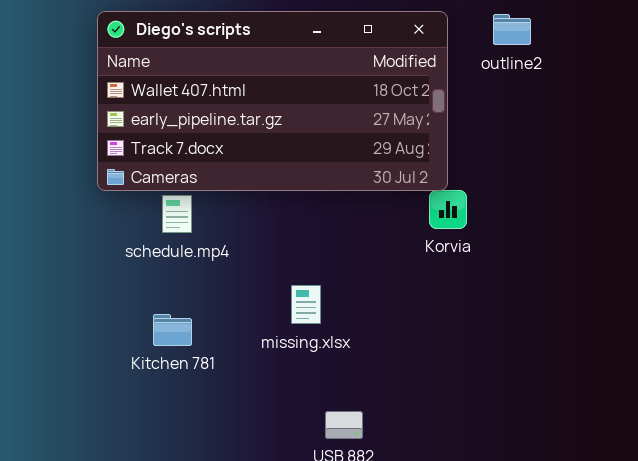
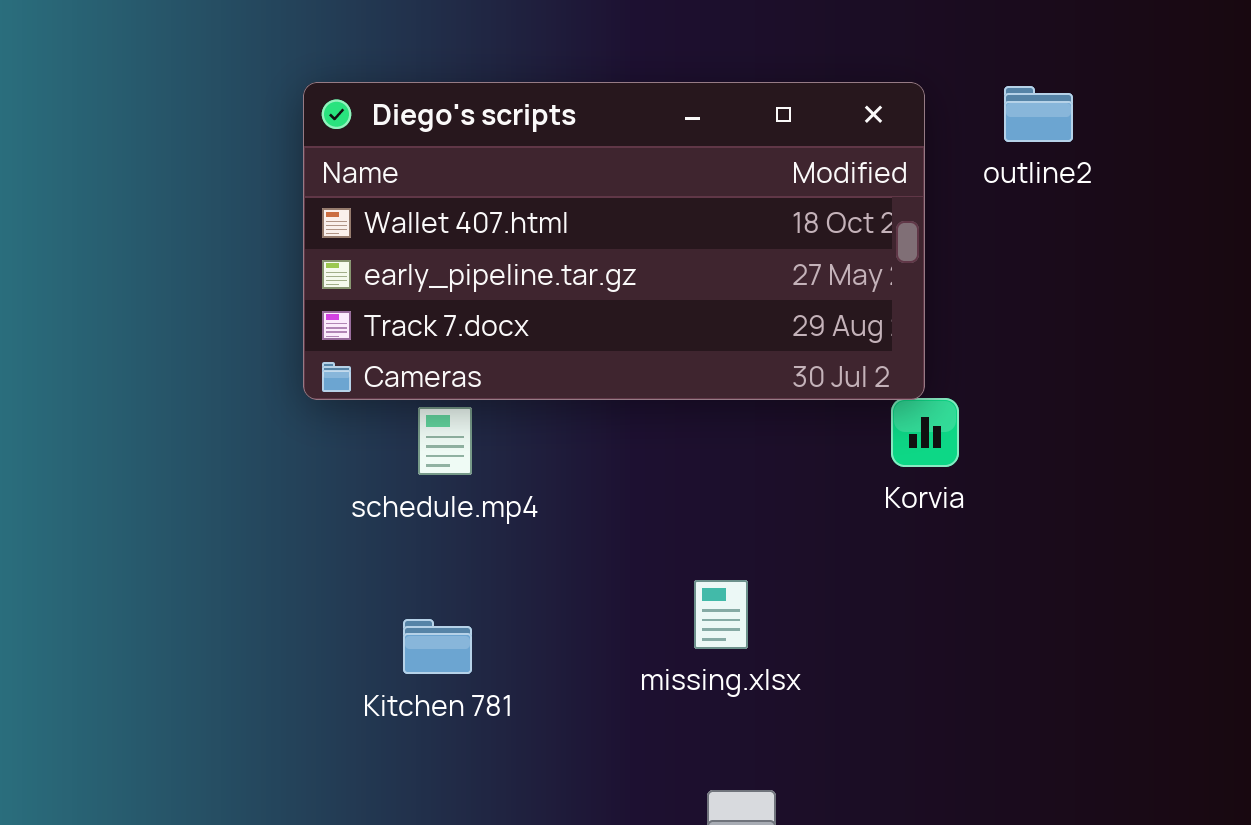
missing.xlsx: [291,285,321,324] -> [694,580,748,649], moved

